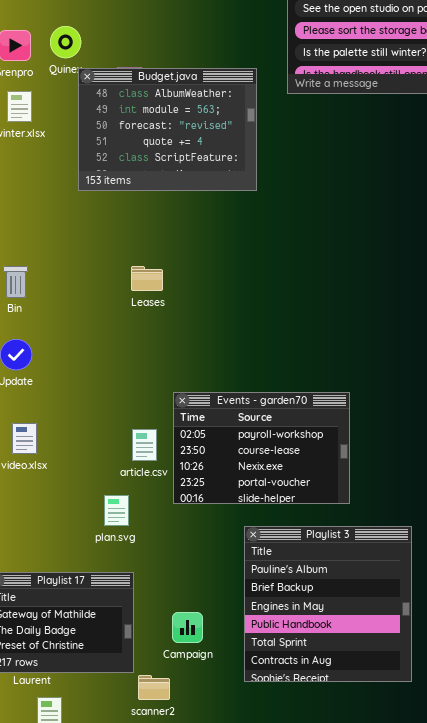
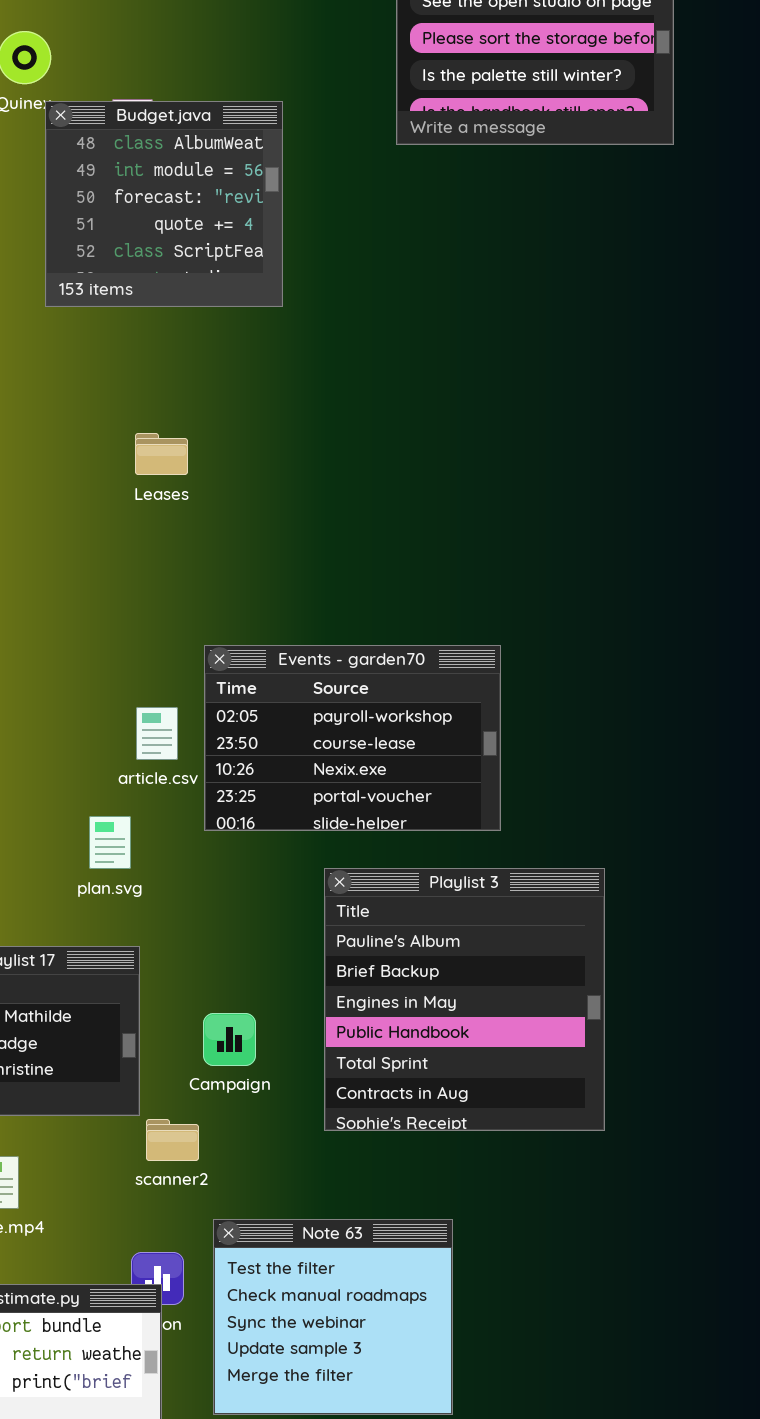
Budget.java: [78,68,257,191] -> [45,101,283,307], resized

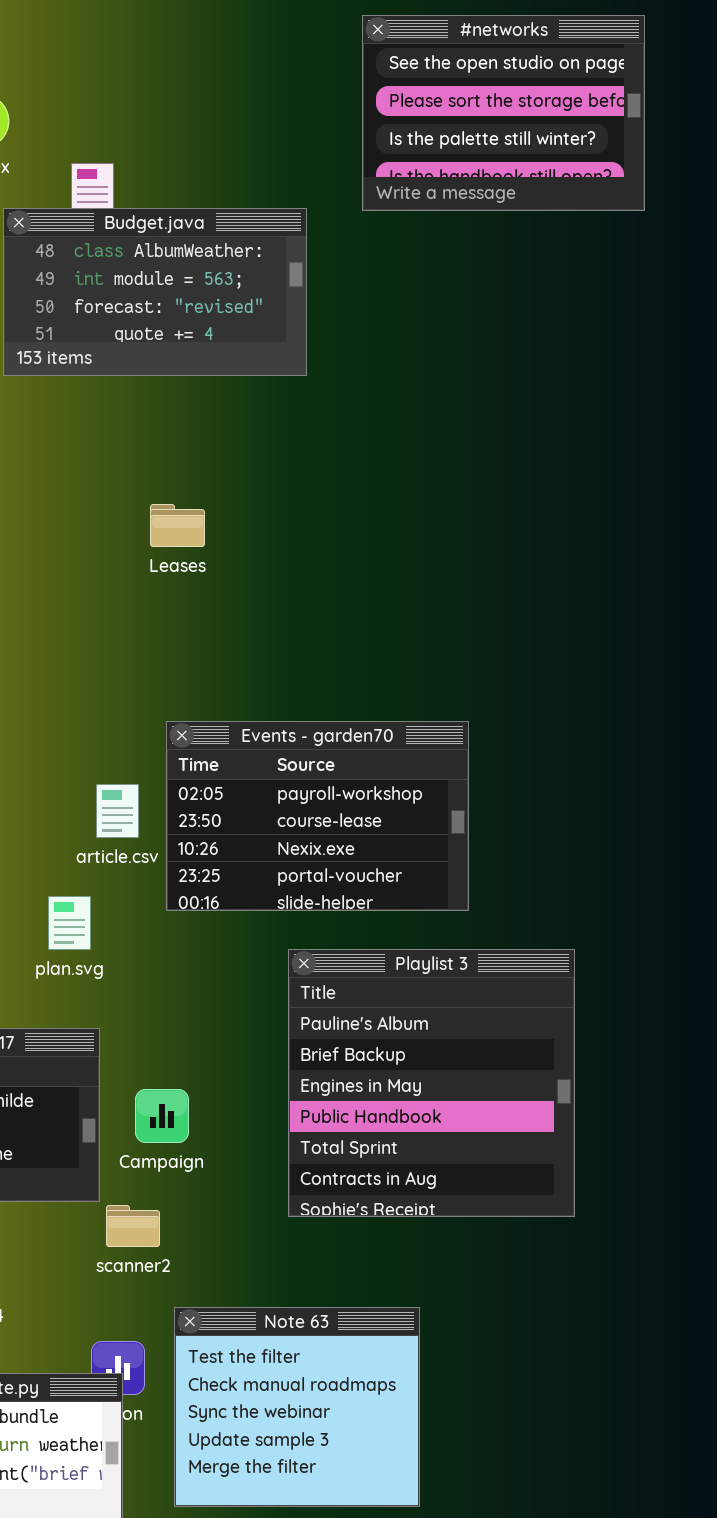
Budget.java: [45,101,283,307] -> [3,208,307,376], resized
Leases: [135,433,188,475] -> [150,504,205,547], moved
Campaign: [203,1013,256,1066] -> [135,1089,189,1143], moved

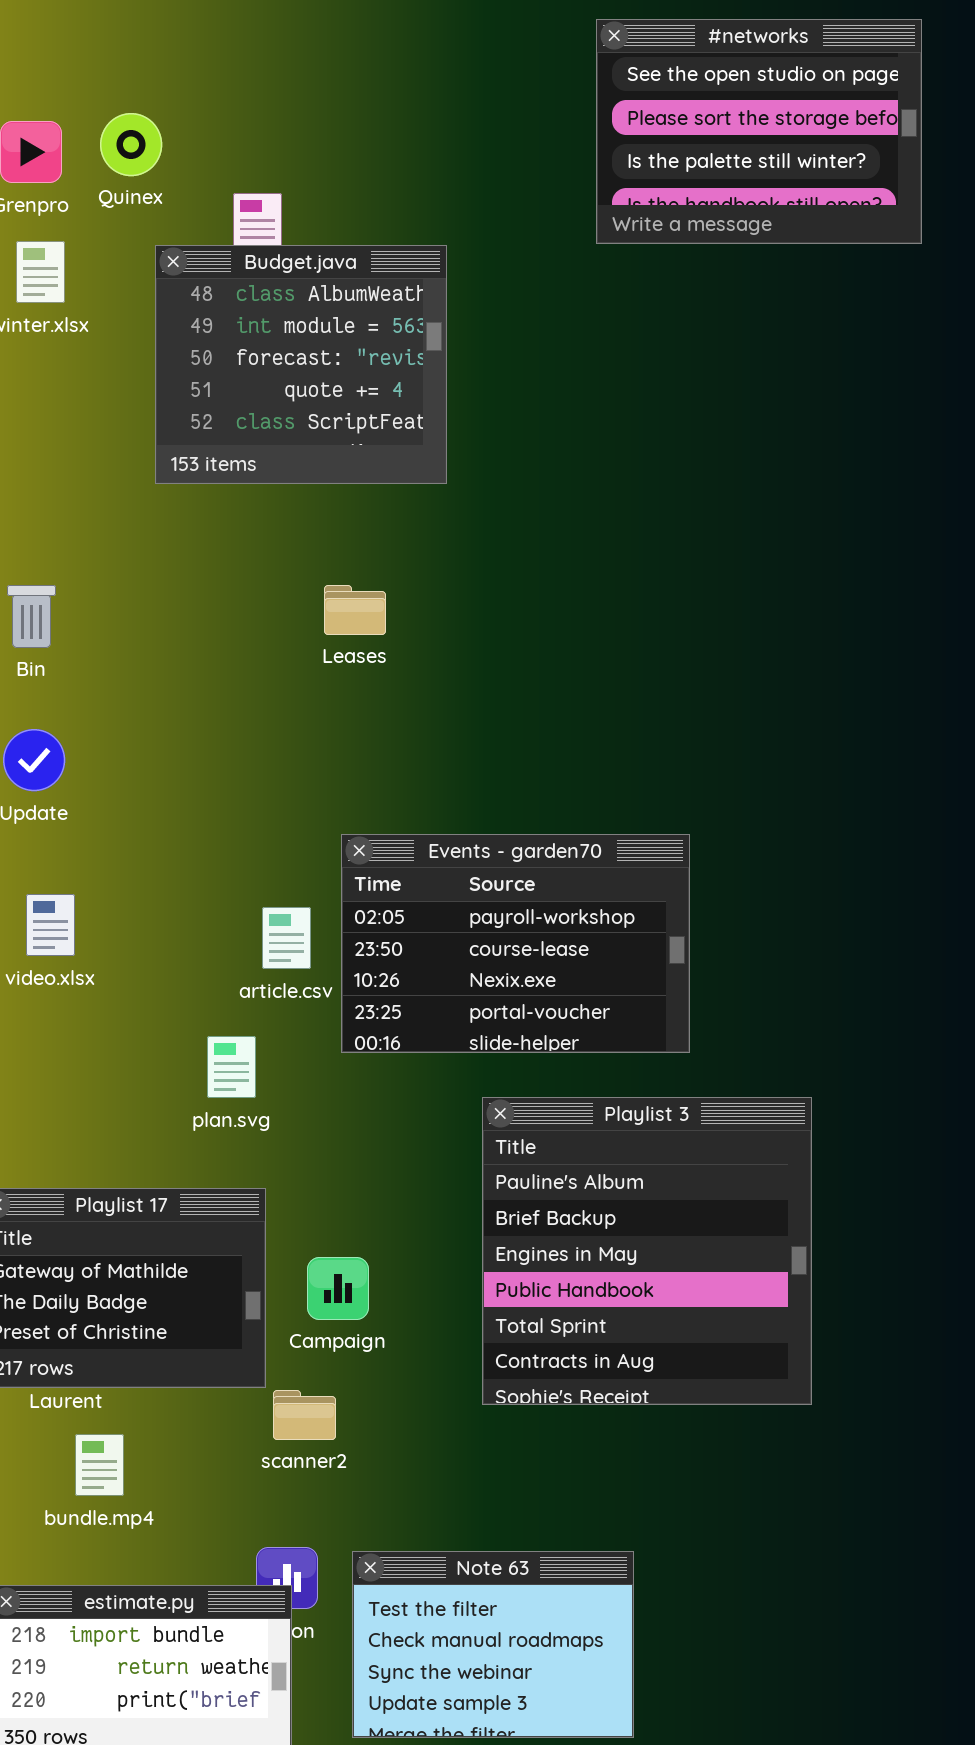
#networks: [362,15,645,211] -> [596,19,922,244], moved
Budget.java: [3,208,307,376] -> [155,245,447,484], resized
Note 63: [174,1307,420,1507] -> [352,1551,634,1738], resized

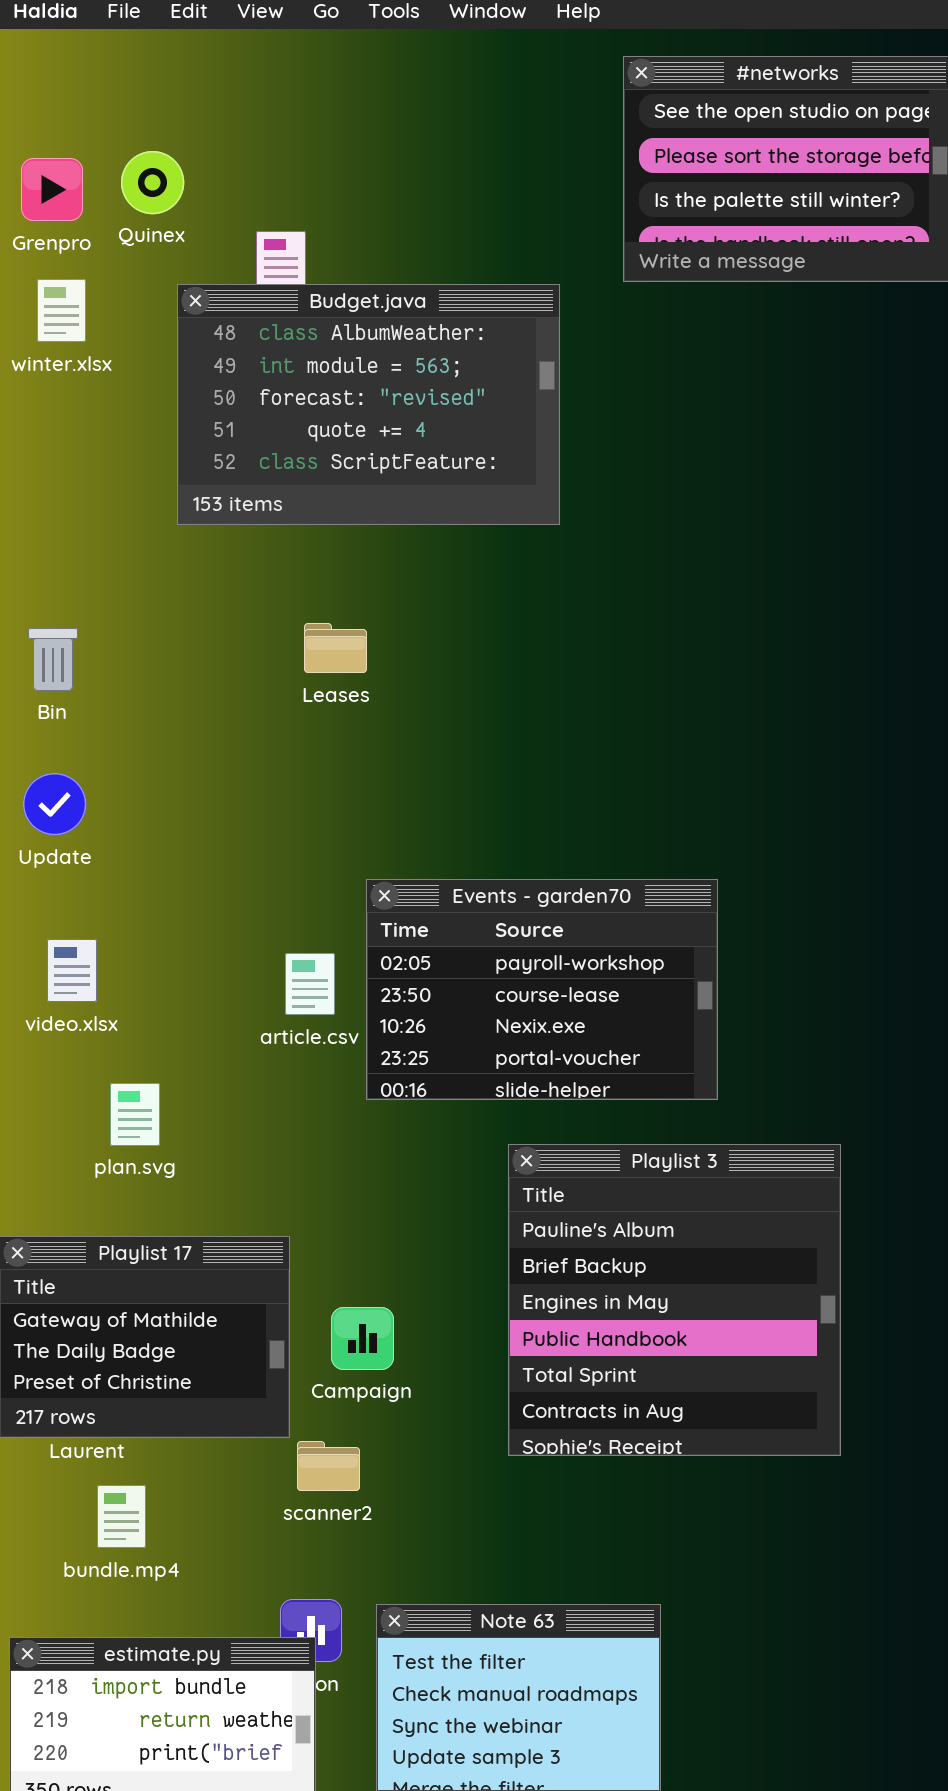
Budget.java: [155,245,447,484] -> [177,284,560,525], resized
Leases: [324,585,386,635] -> [304,623,367,673], moved
plan.svg: [207,1036,256,1098] -> [110,1083,160,1146], moved

